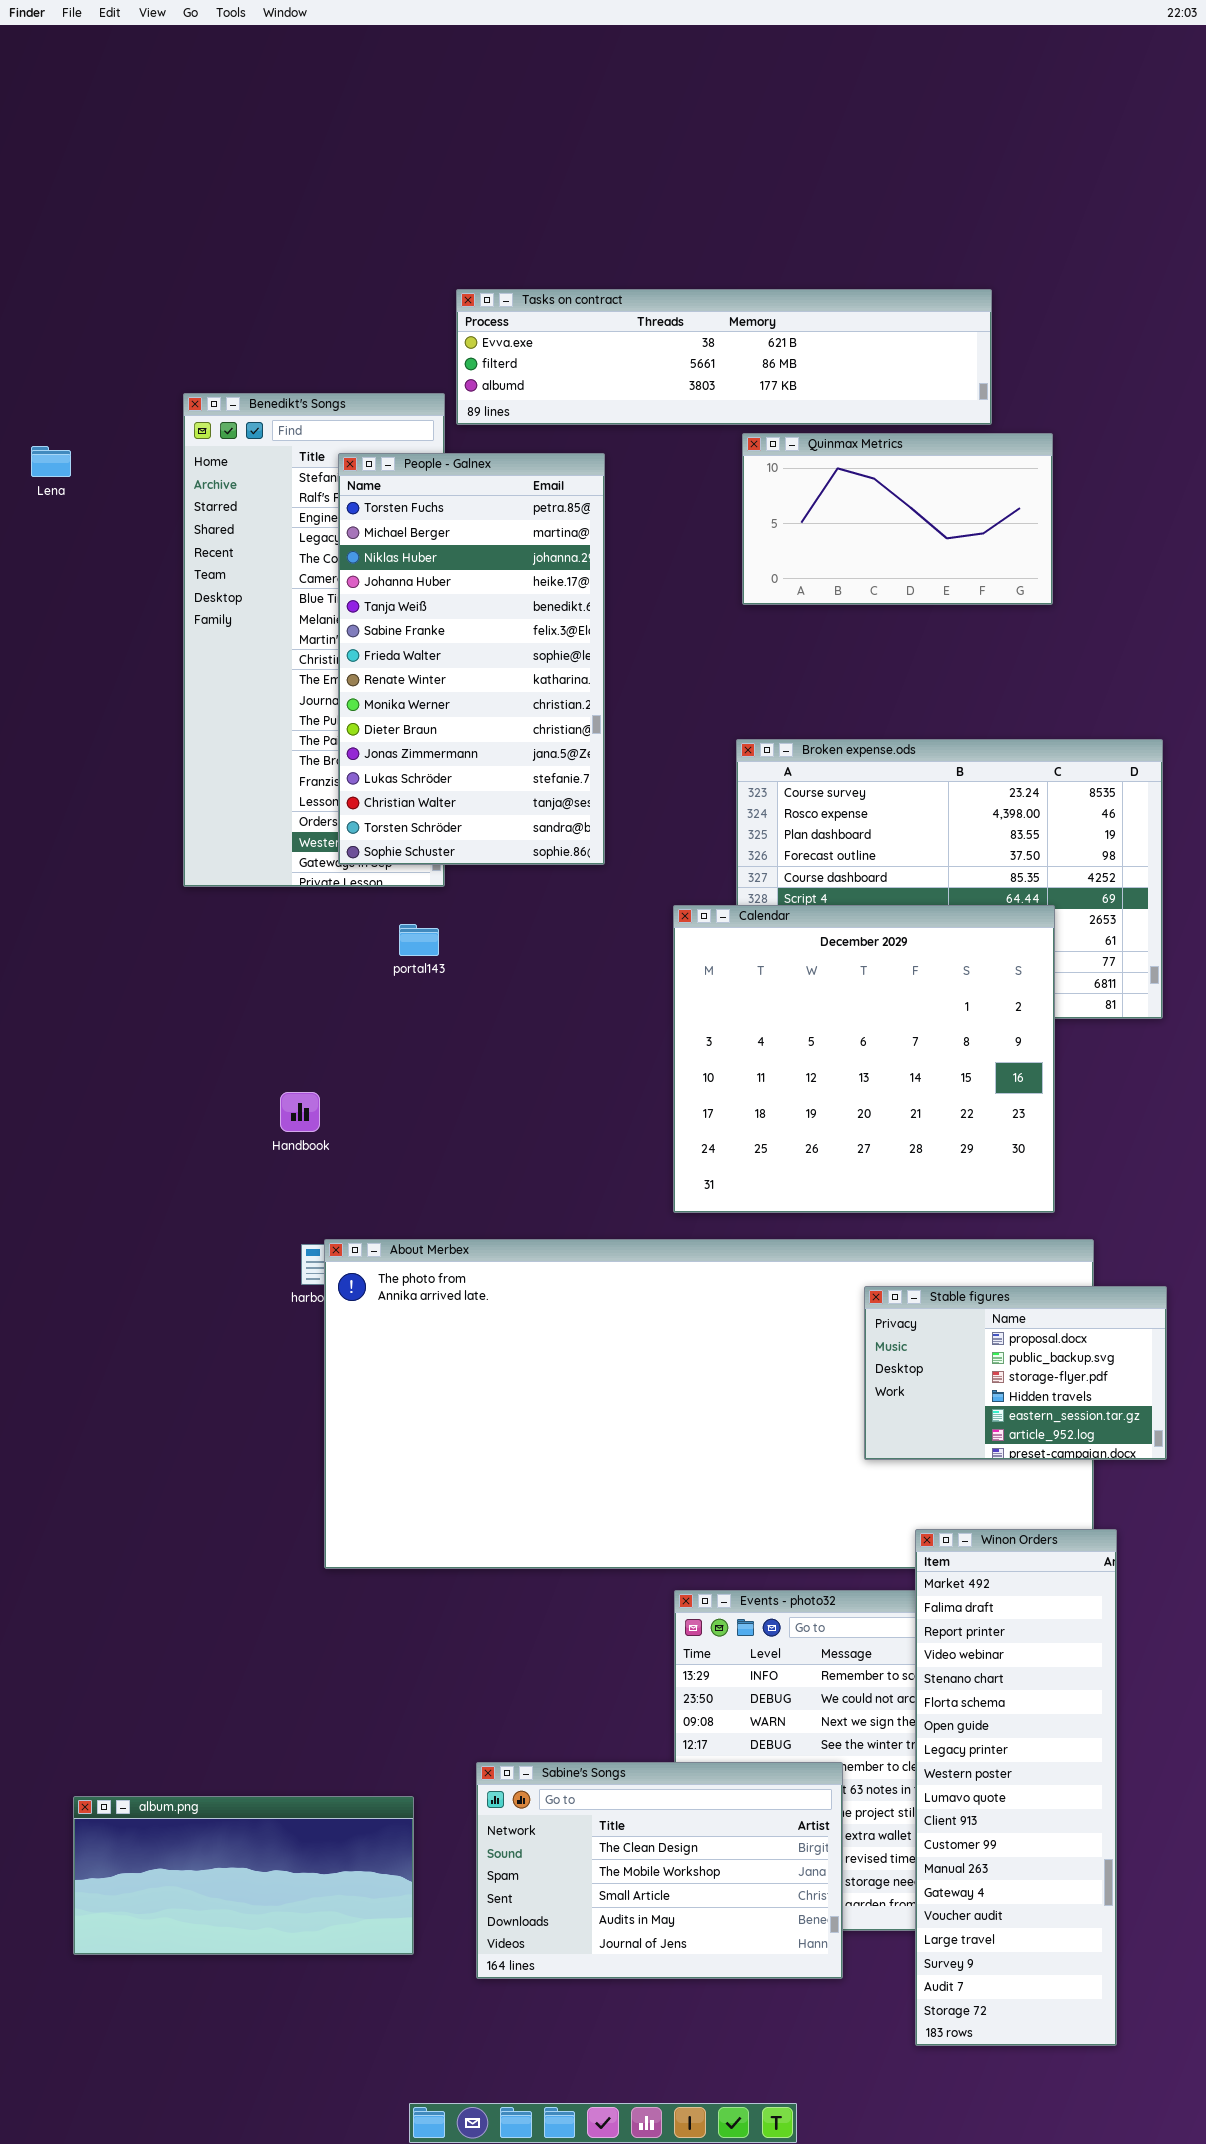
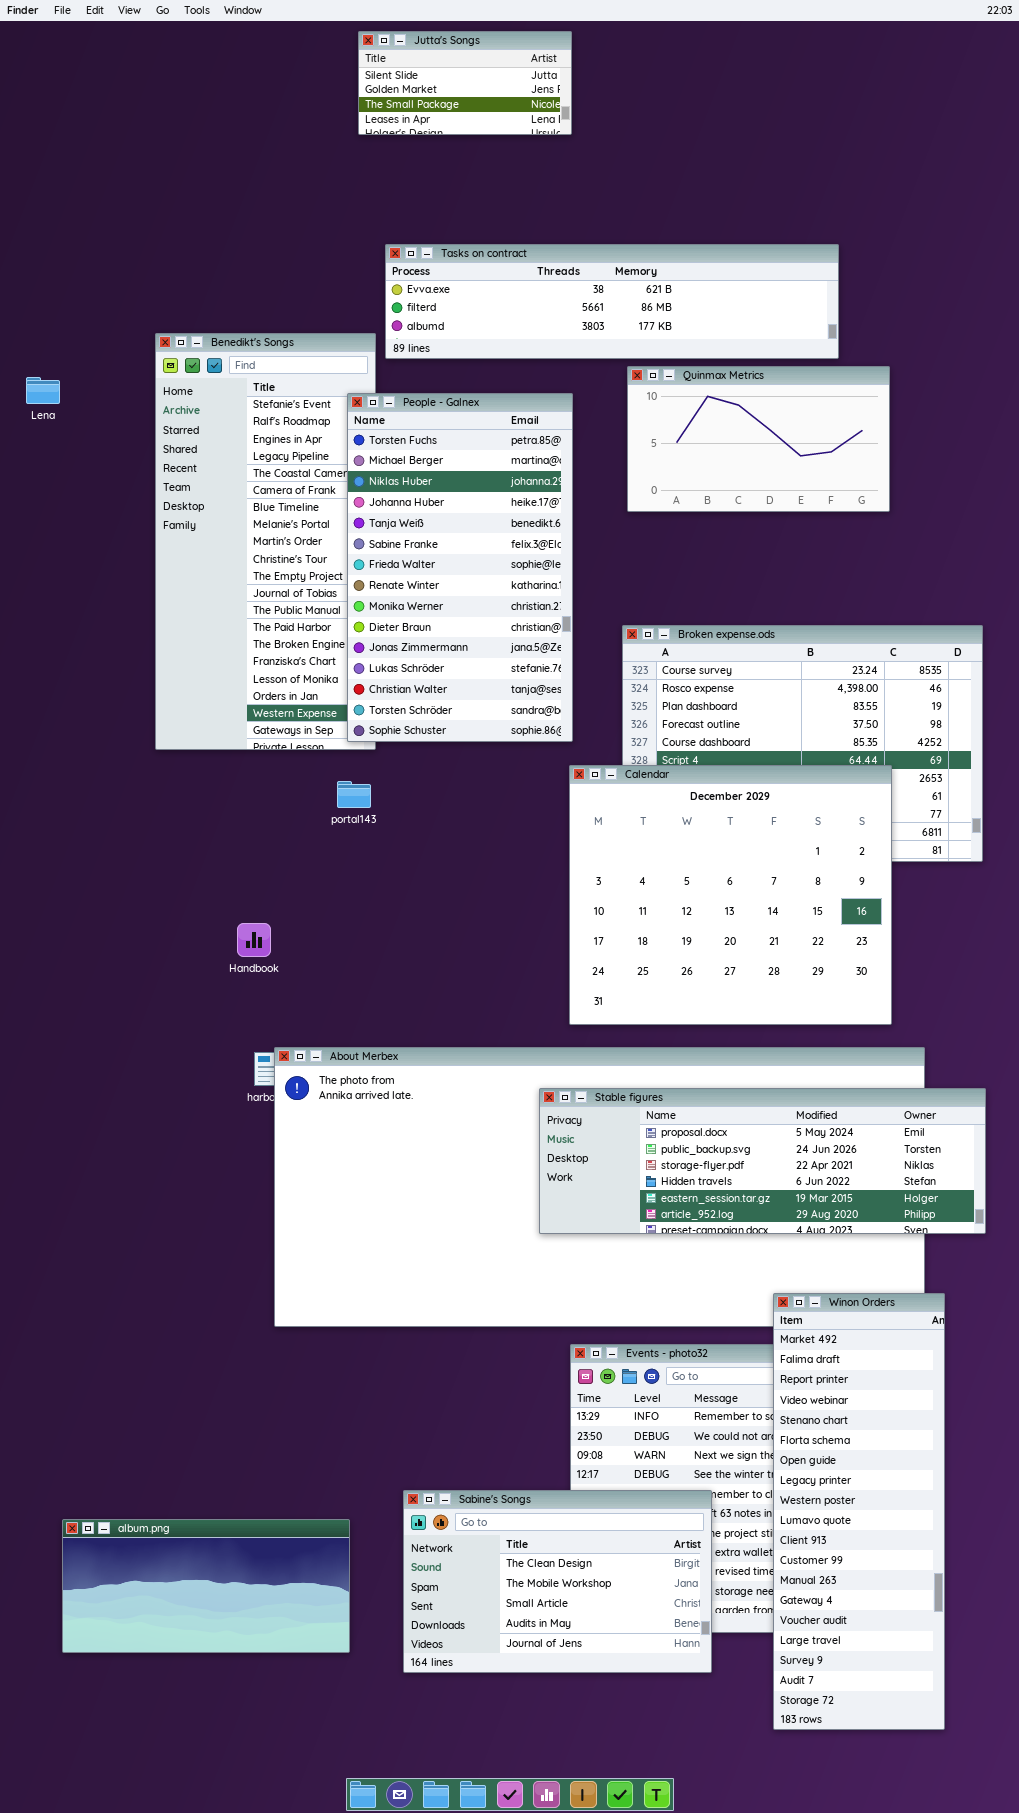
Jutta's Songs: none -> [358,31,572,135], opened
People - Galnex: [338,453,605,865] -> [347,393,573,742], moved
Stable figures: [864,1286,1167,1460] -> [539,1088,986,1234], resized

